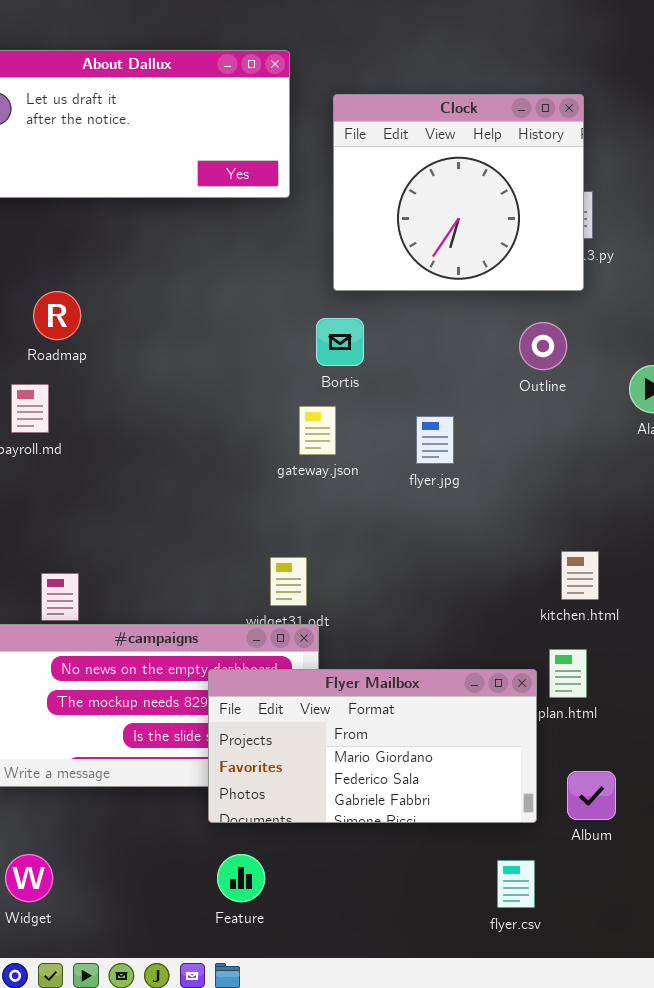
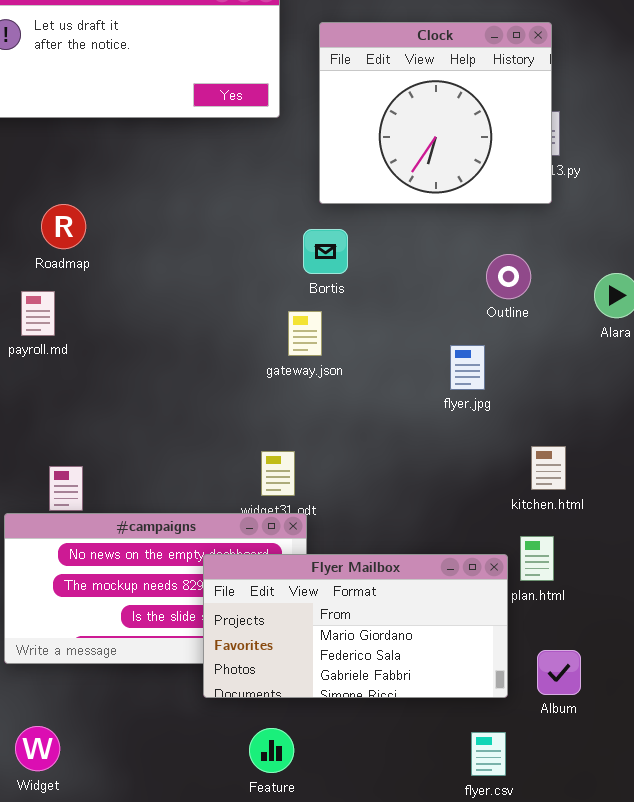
Outline: [519,322,567,370] -> [486,254,531,299], moved
flyer.jpg: [416,416,454,464] -> [450,345,485,390], moved
Feature: [217,854,265,902] -> [249,728,294,773], moved

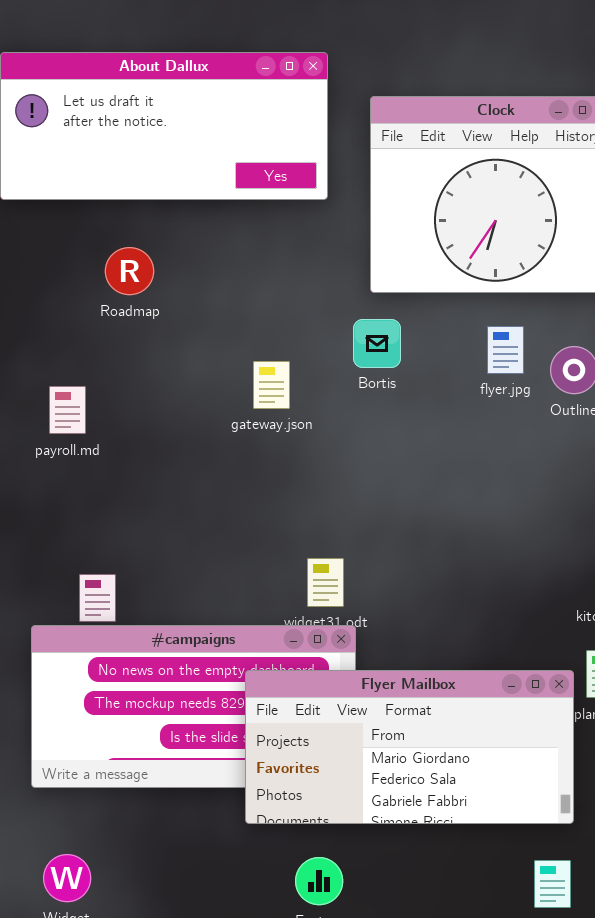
Roadmap: [41,204,86,249] -> [105,247,154,295], moved
gateway.json: [288,311,322,356] -> [253,361,290,409], moved
flyer.jpg: [450,345,485,390] -> [487,326,524,374], moved

